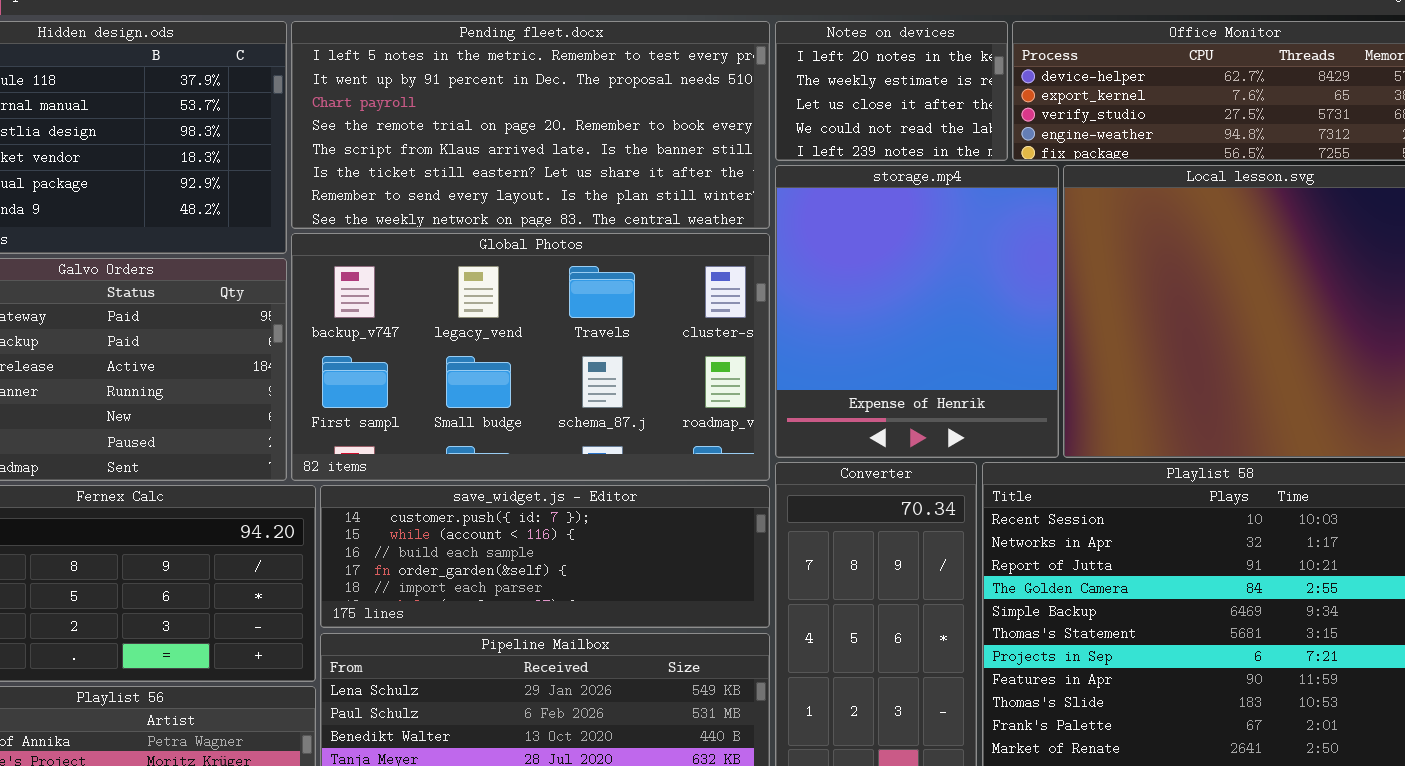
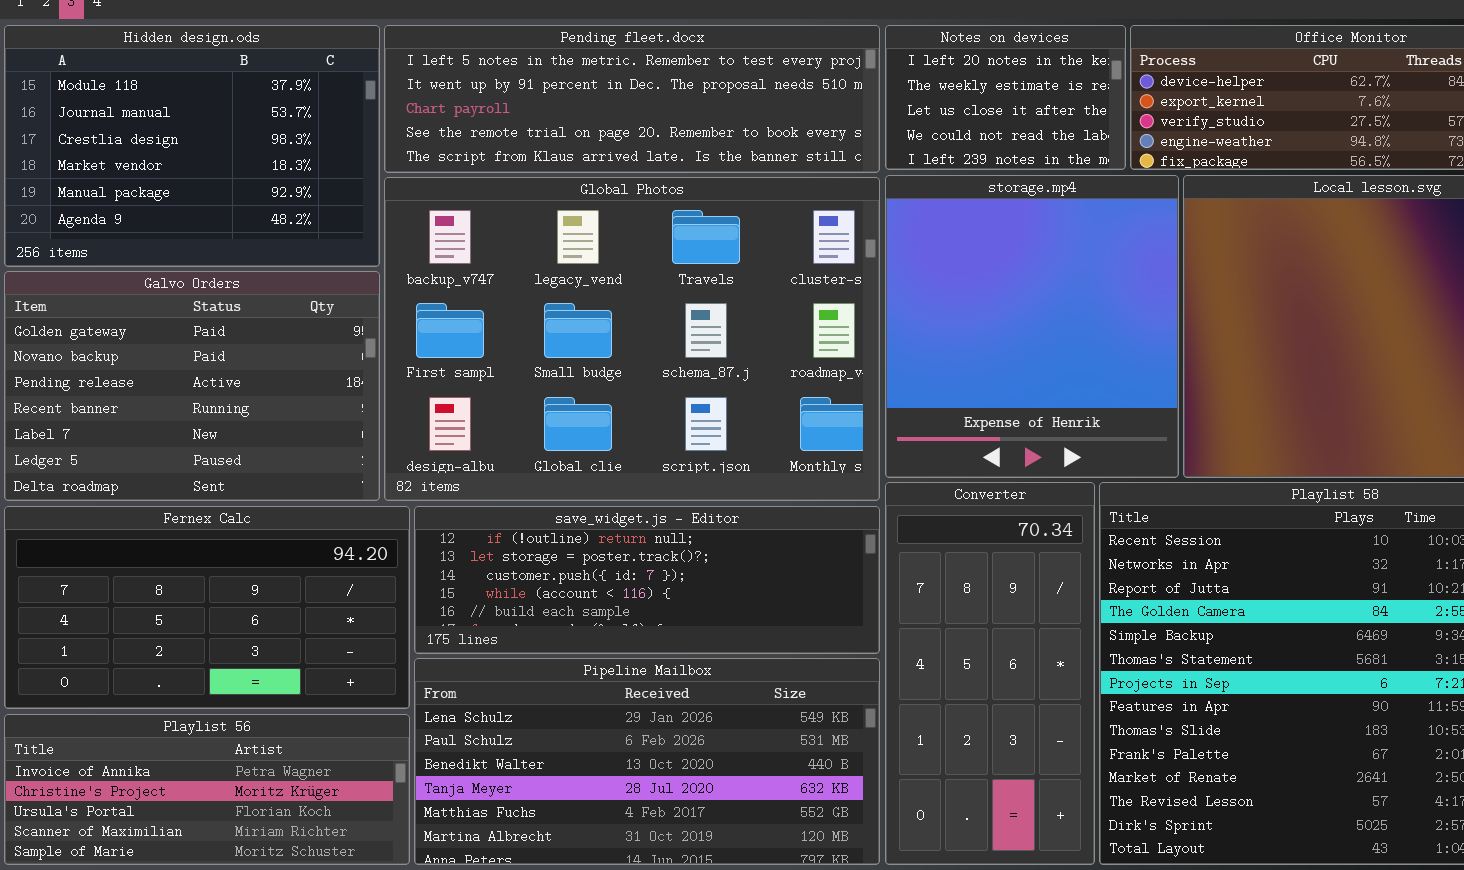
Pending fleet.docx: [291,21,770,229] -> [384,25,880,173], resized
Global Photos: [291,233,770,481] -> [384,177,880,501], resized
save_widget.js - Editor: [320,485,770,628] -> [414,506,880,654], scrolled up 2 rows

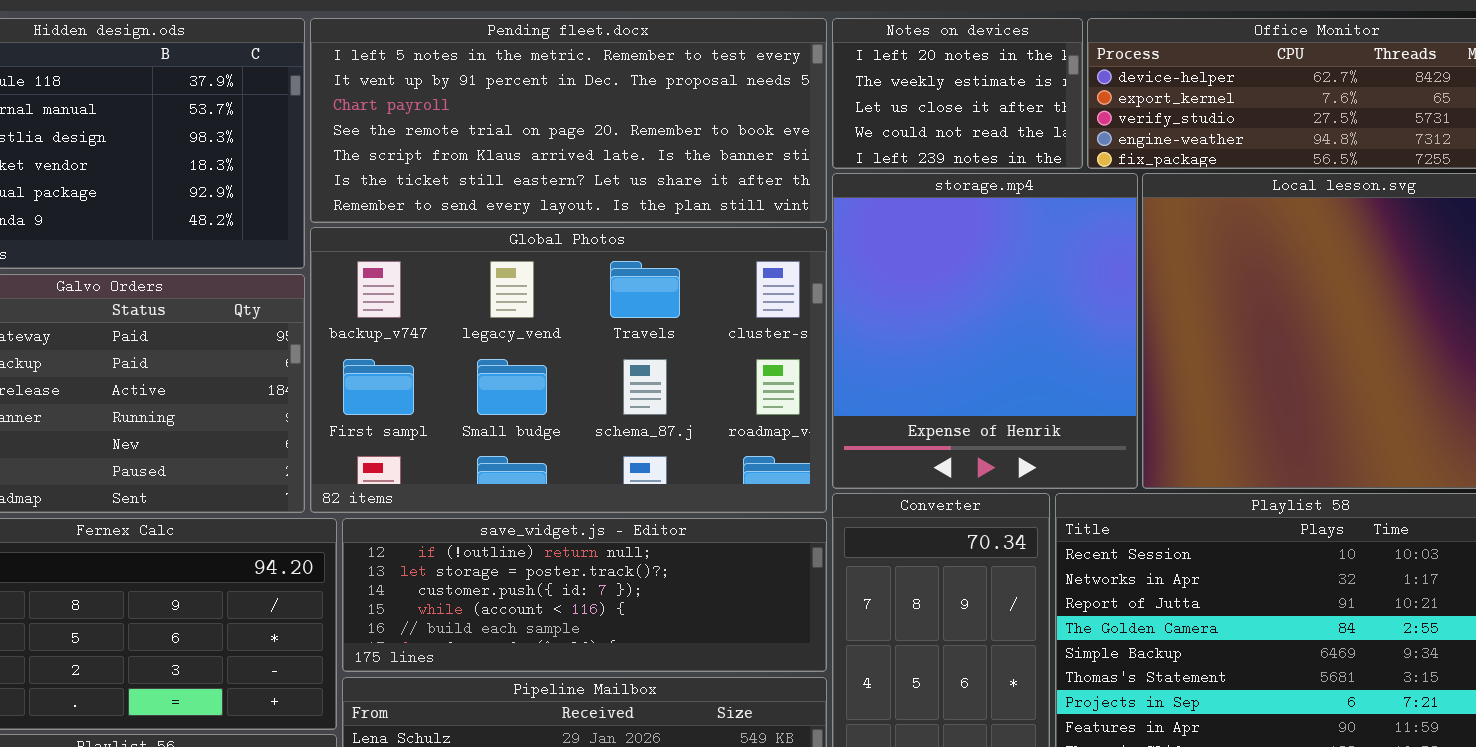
Pending fleet.docx: [384,25,880,173] -> [310,18,827,223], resized
Global Photos: [384,177,880,501] -> [310,227,827,513], resized

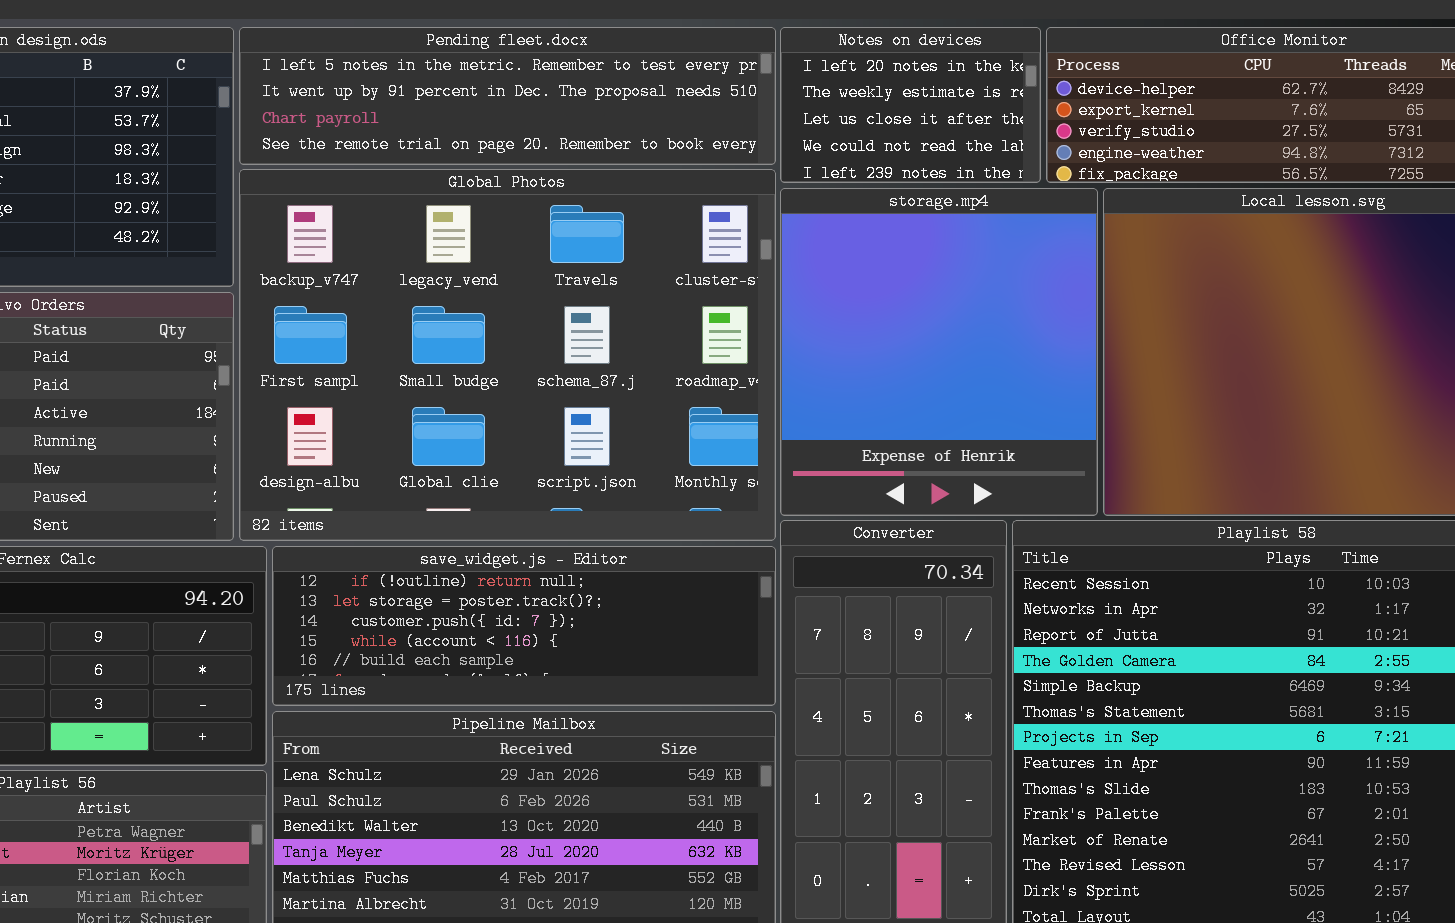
Pending fleet.docx: [310,18,827,223] -> [239,27,776,165], resized
Global Photos: [310,227,827,513] -> [239,169,776,541], resized

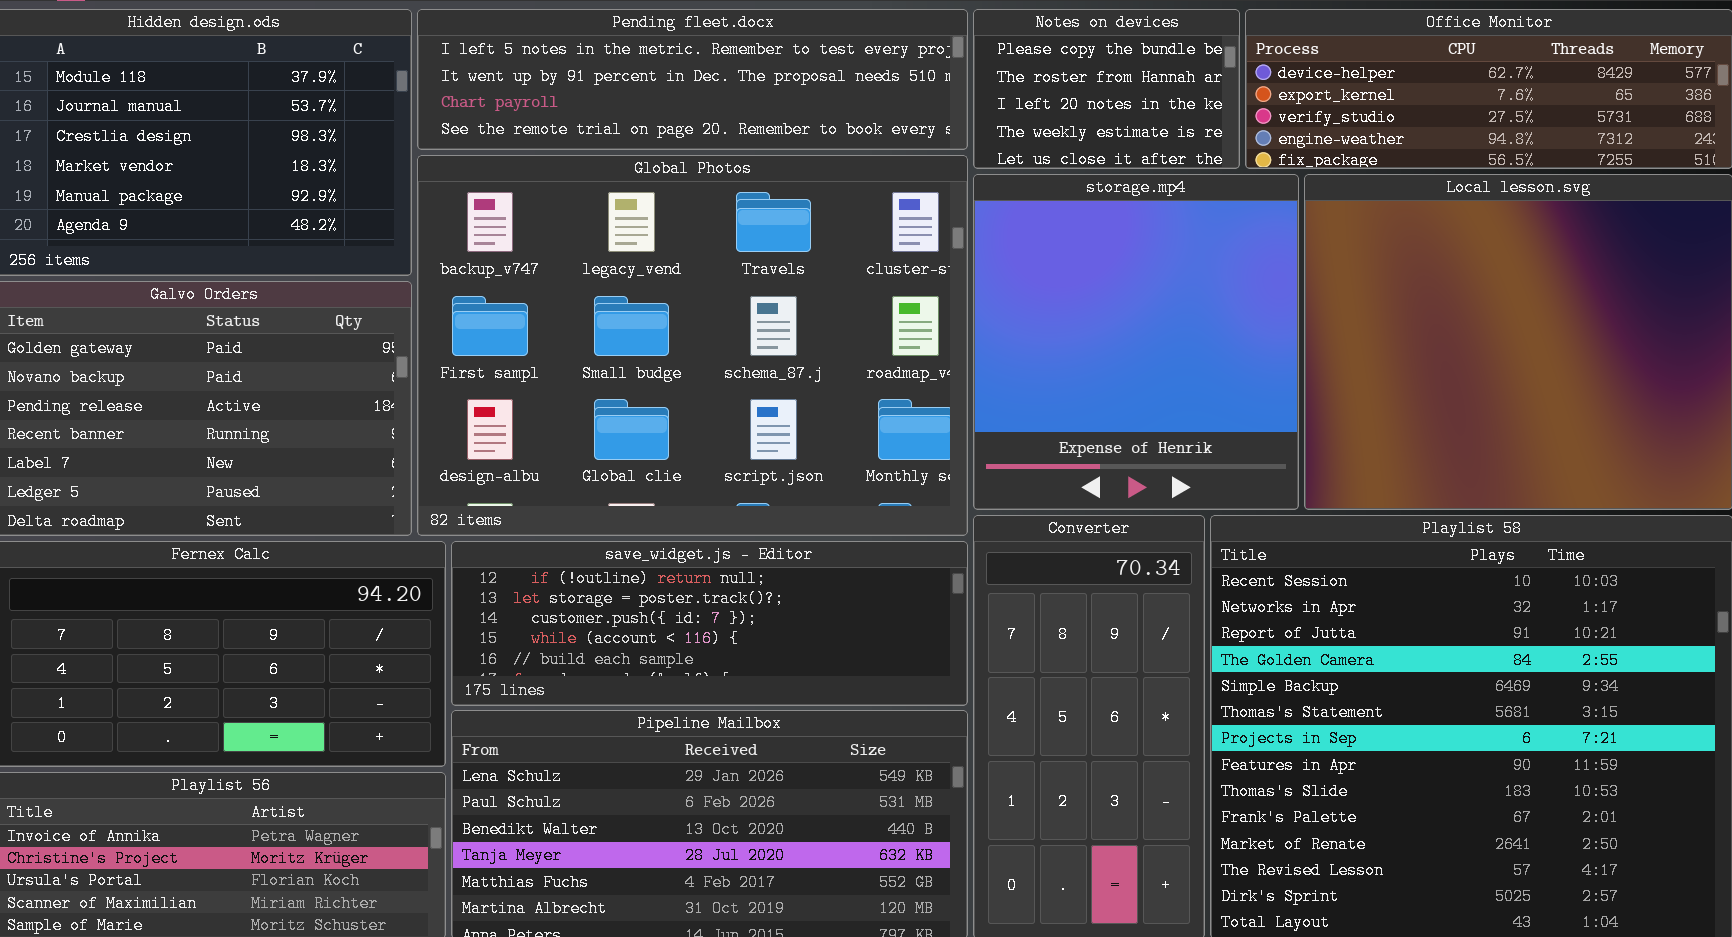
Notes on devices: [780,27,1041,183] -> [973,9,1240,169], scrolled up 2 rows

